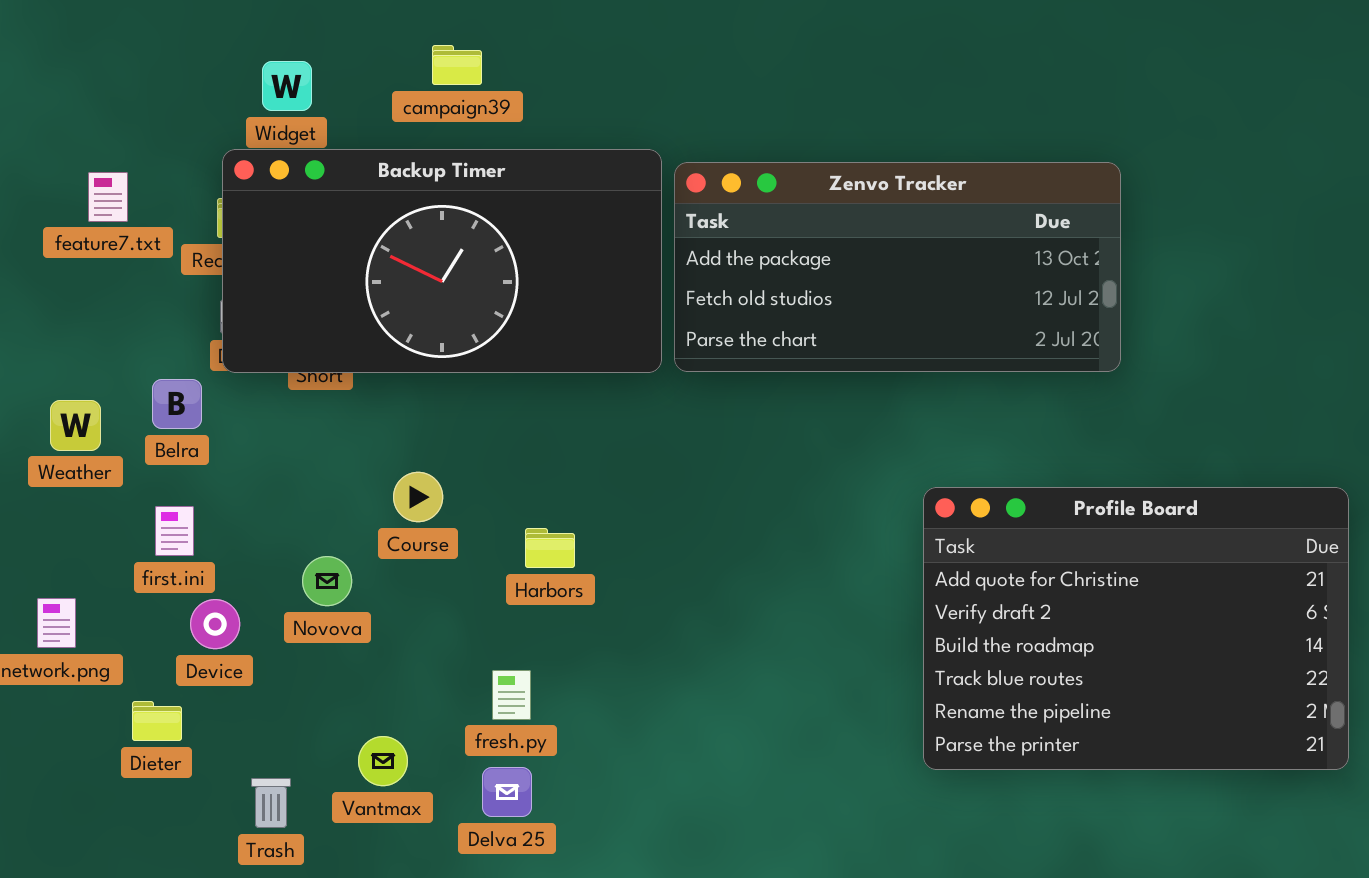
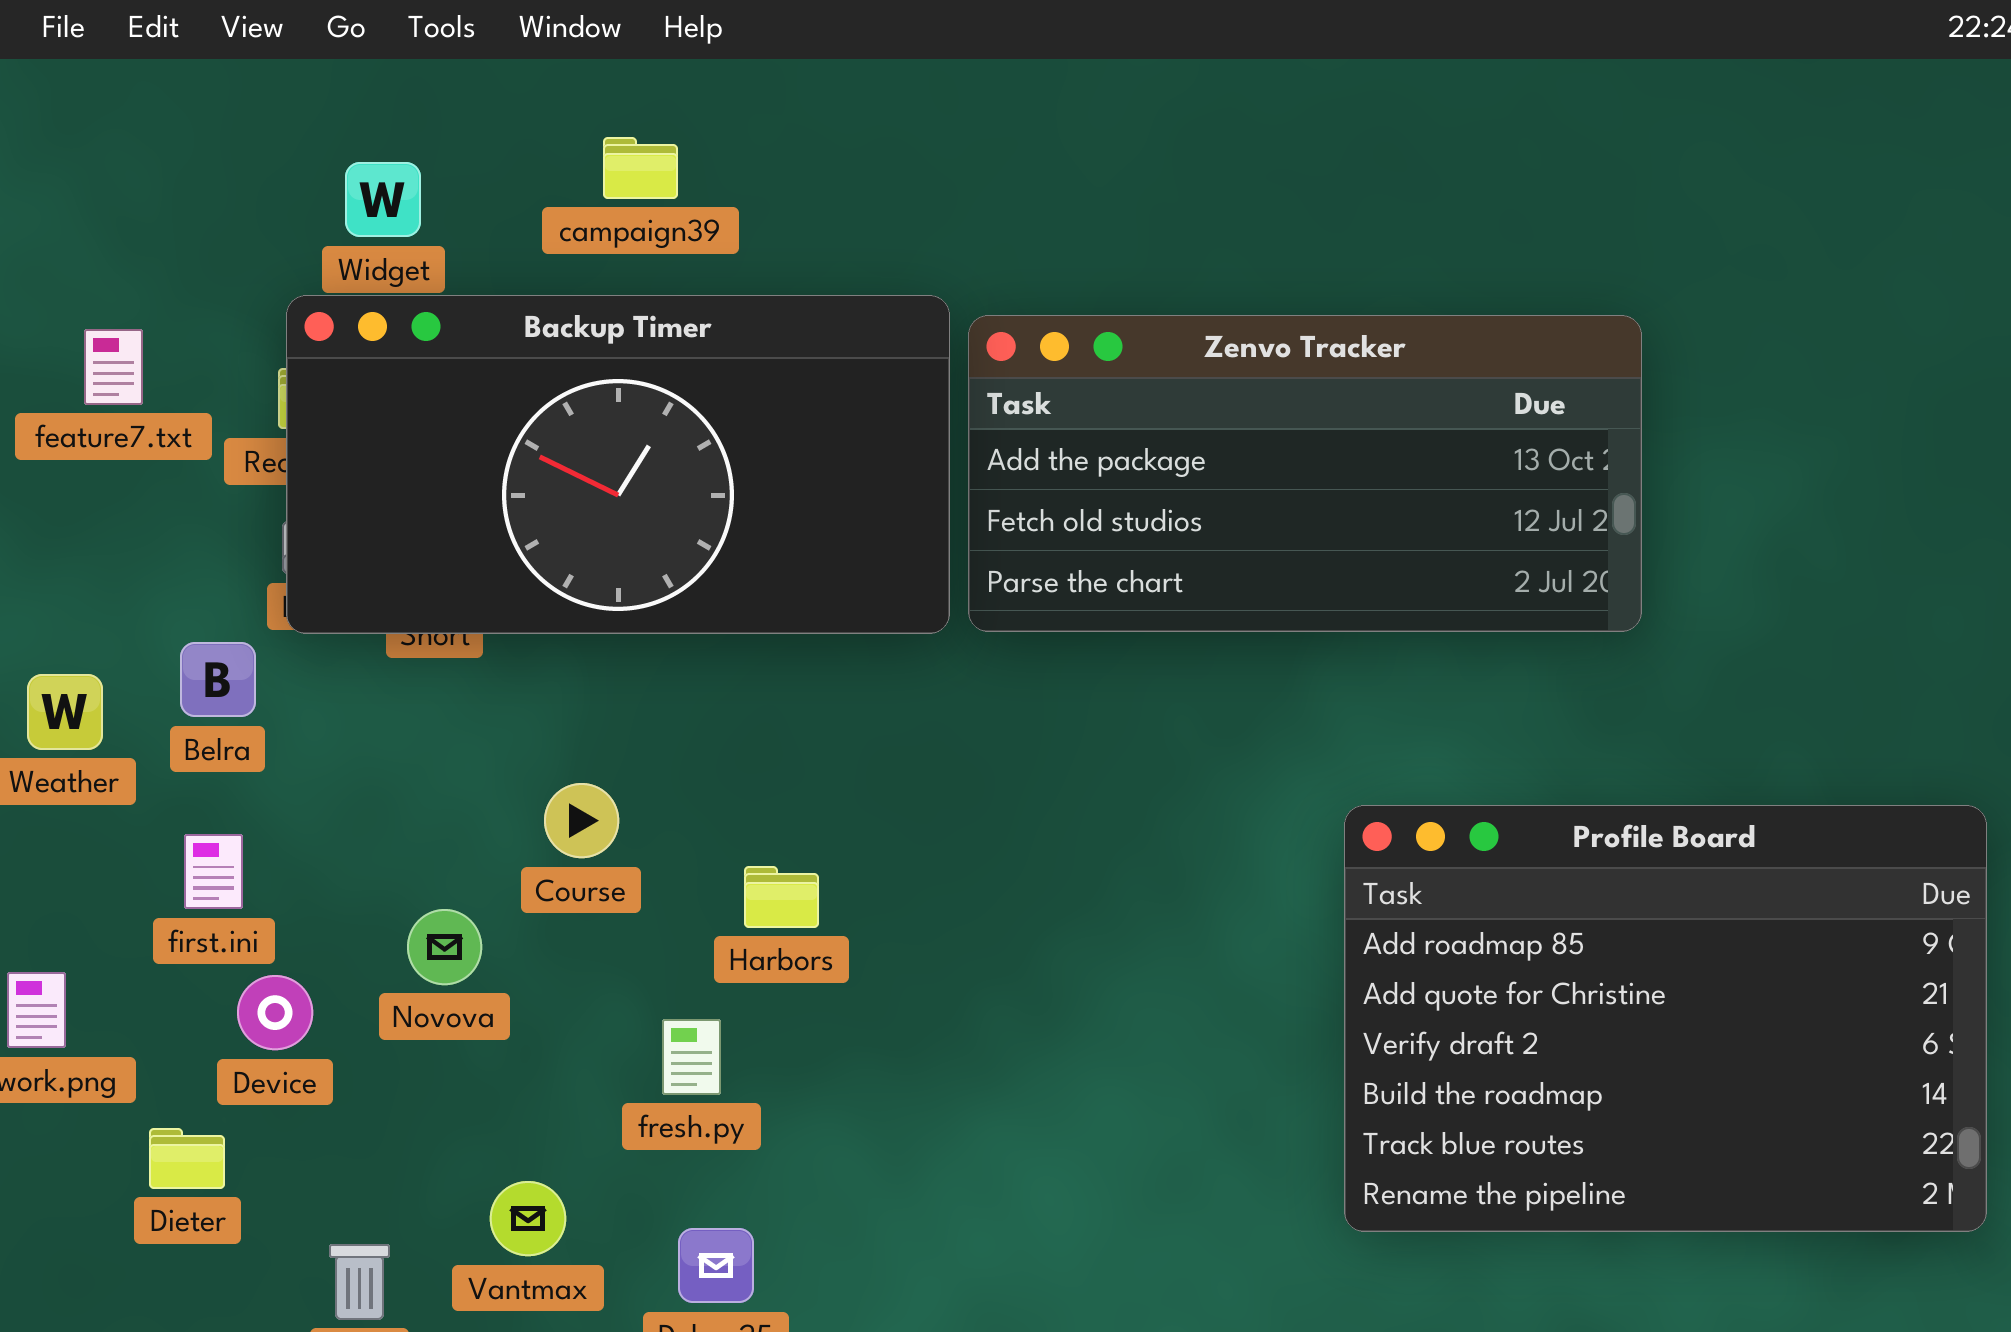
Profile Board: [923,487,1349,770] -> [1344,805,1987,1232], scrolled up 1 row
fresh.py: [492,670,531,720] -> [662,1019,721,1095], moved

